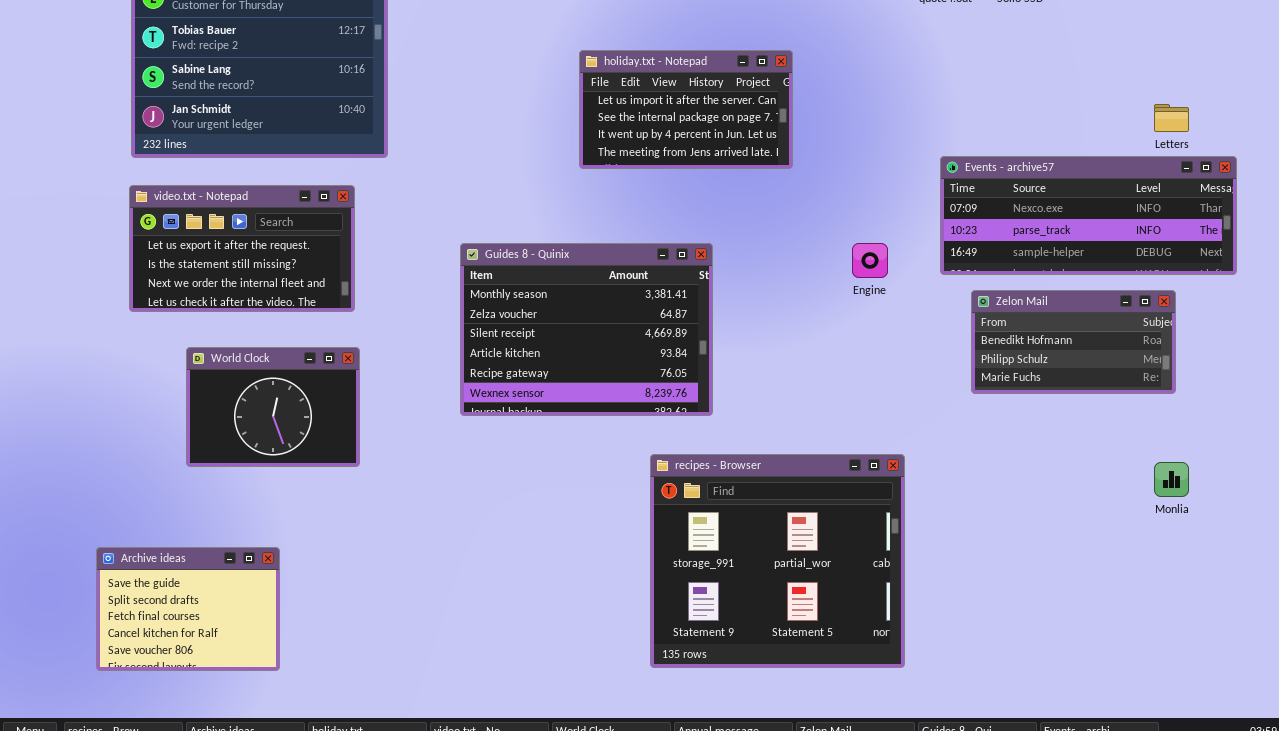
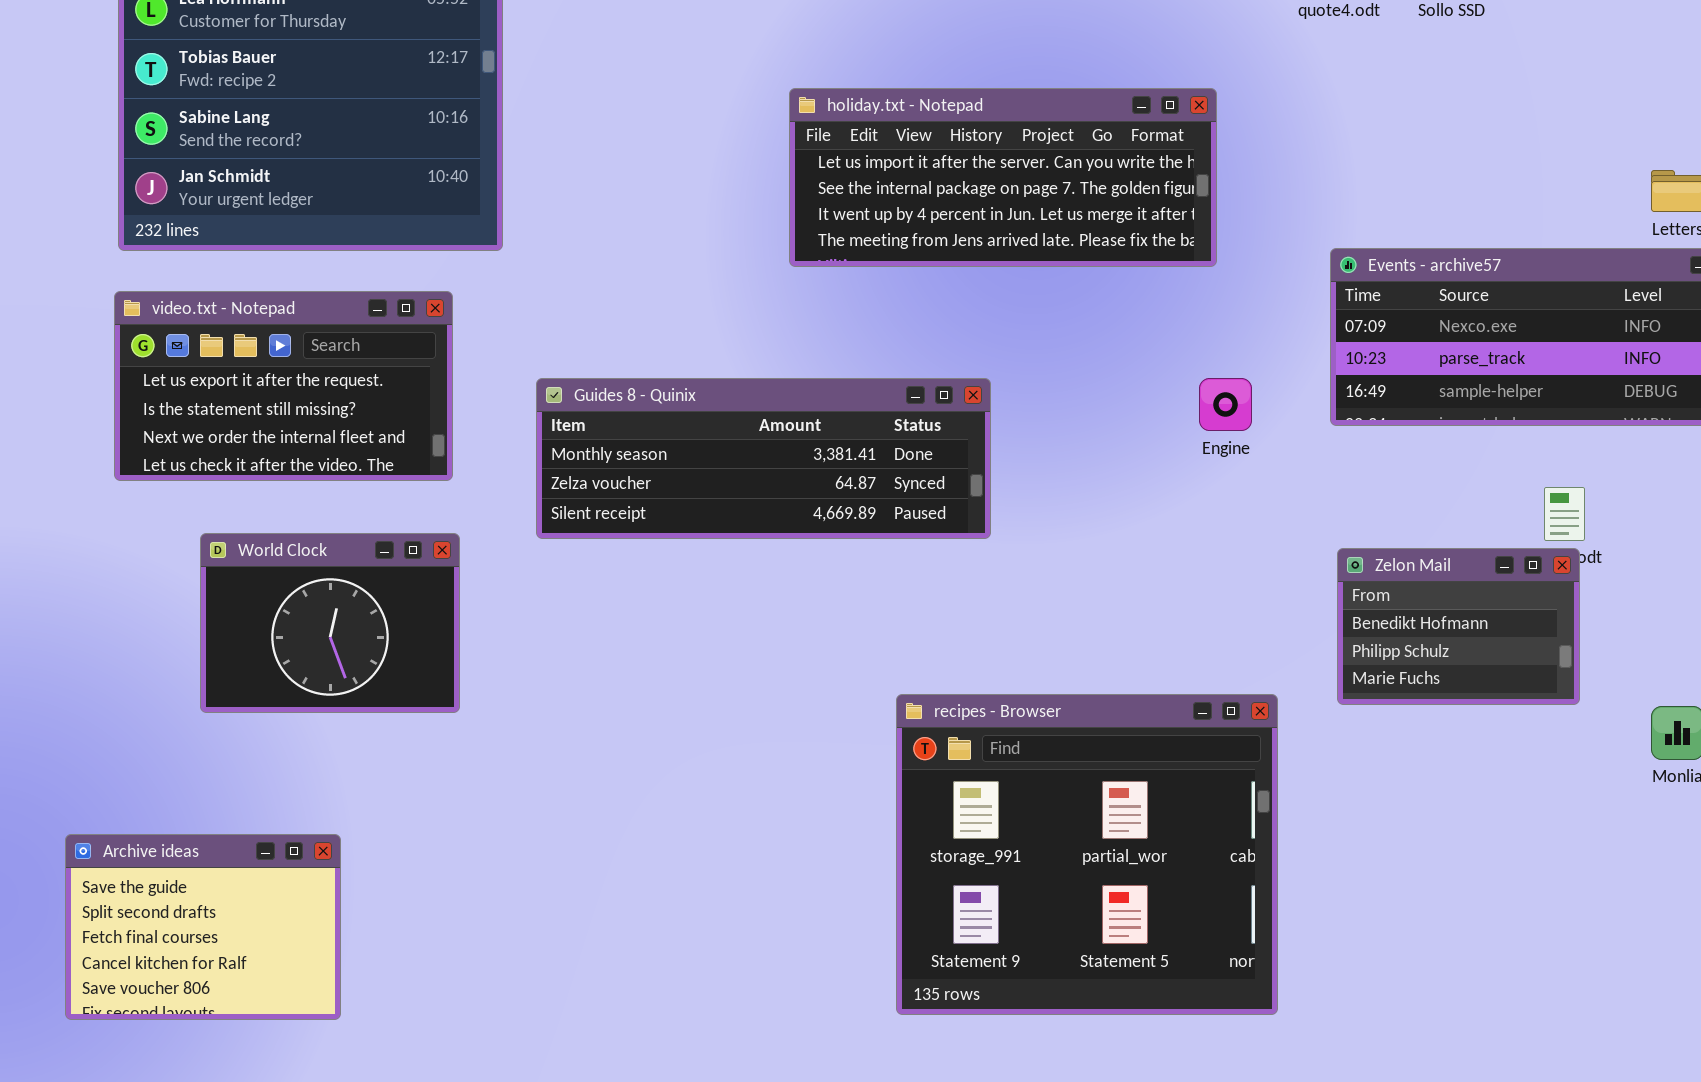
holiday.txt - Notepad: [579,50,793,169] -> [789,88,1217,267], resized
Guides 8 - Quinix: [460,243,713,416] -> [536,378,991,539], resized
Zelon Mail: [971,290,1176,394] -> [1337,548,1580,705], moved, resized

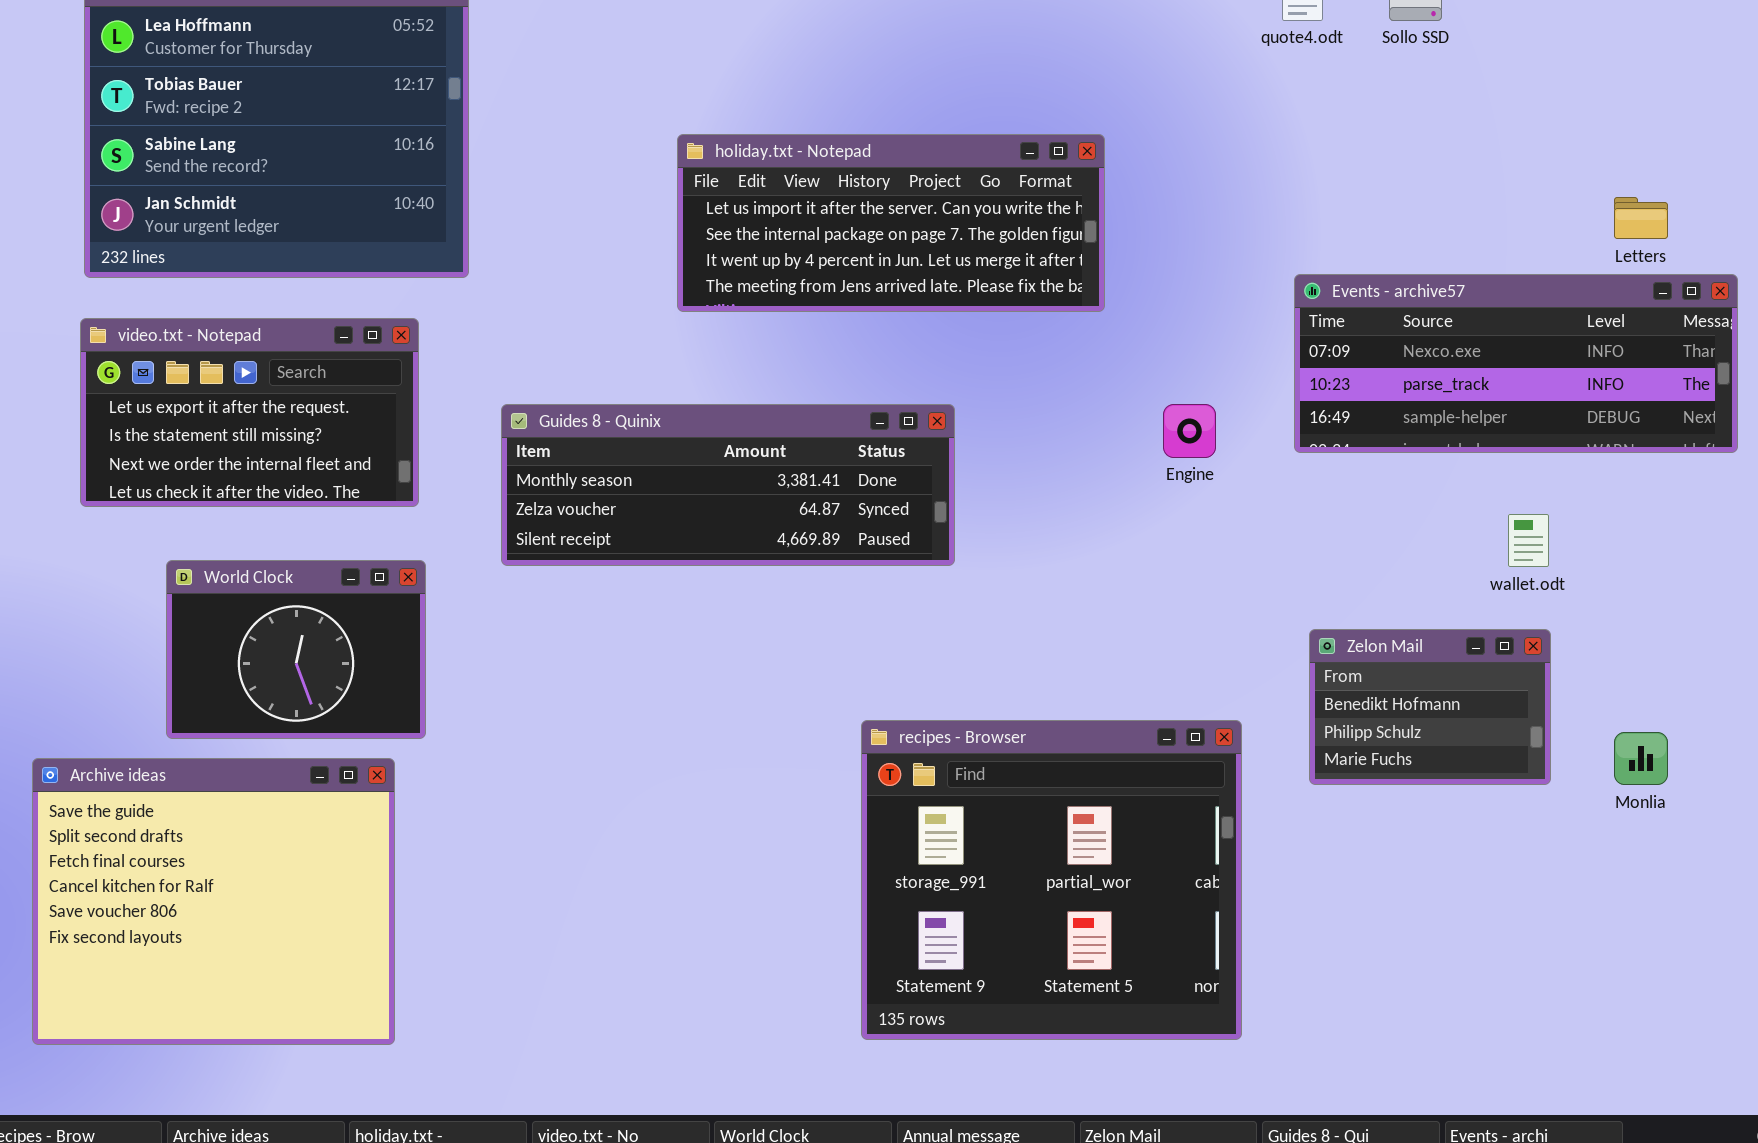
holiday.txt - Notepad: [789,88,1217,267] -> [677,134,1105,312], moved
Zelon Mail: [1337,548,1580,705] -> [1309,629,1551,785], moved
Archive ideas: [65,834,341,1020] -> [32,758,395,1045], resized

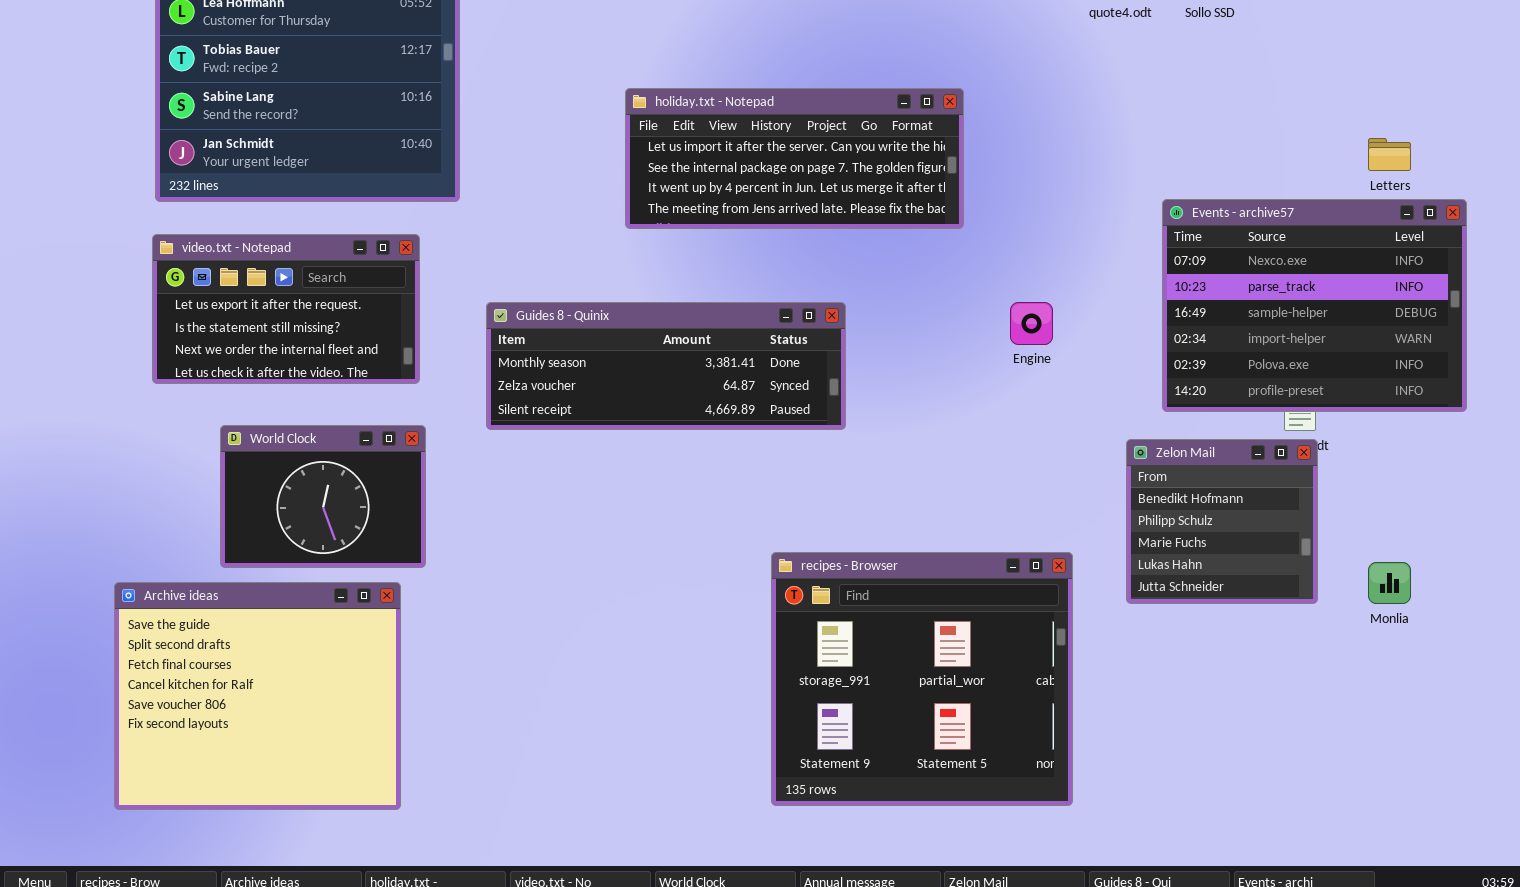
Events - archive57: [1294,274,1738,453] -> [1162,199,1467,412], resized
Zelon Mail: [1309,629,1551,785] -> [1126,439,1318,604], resized

